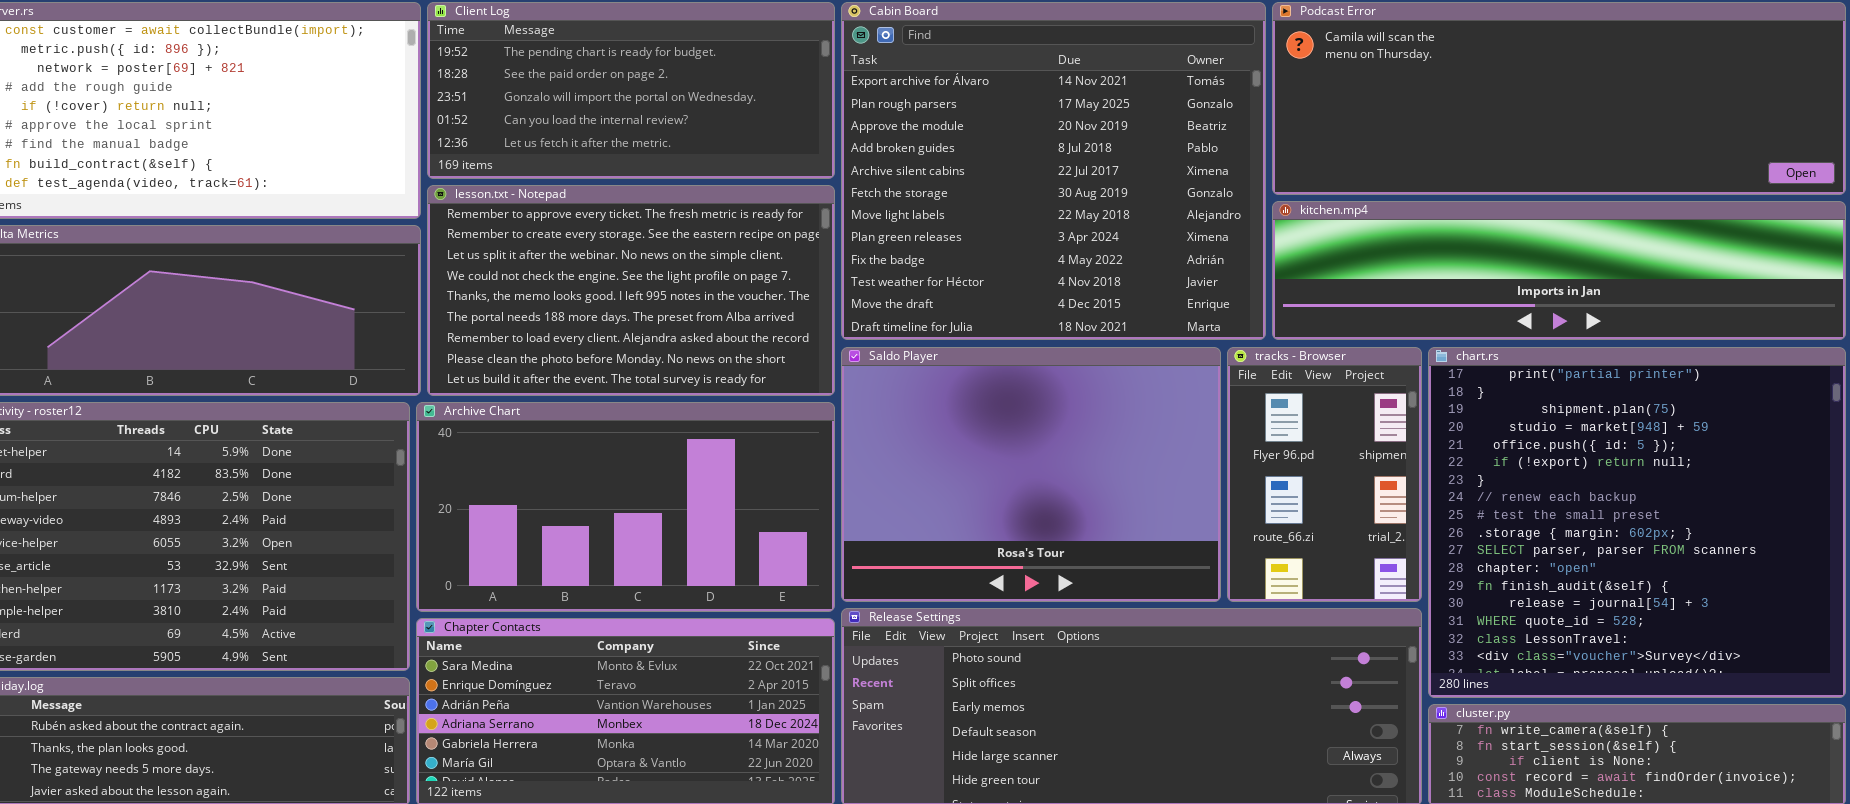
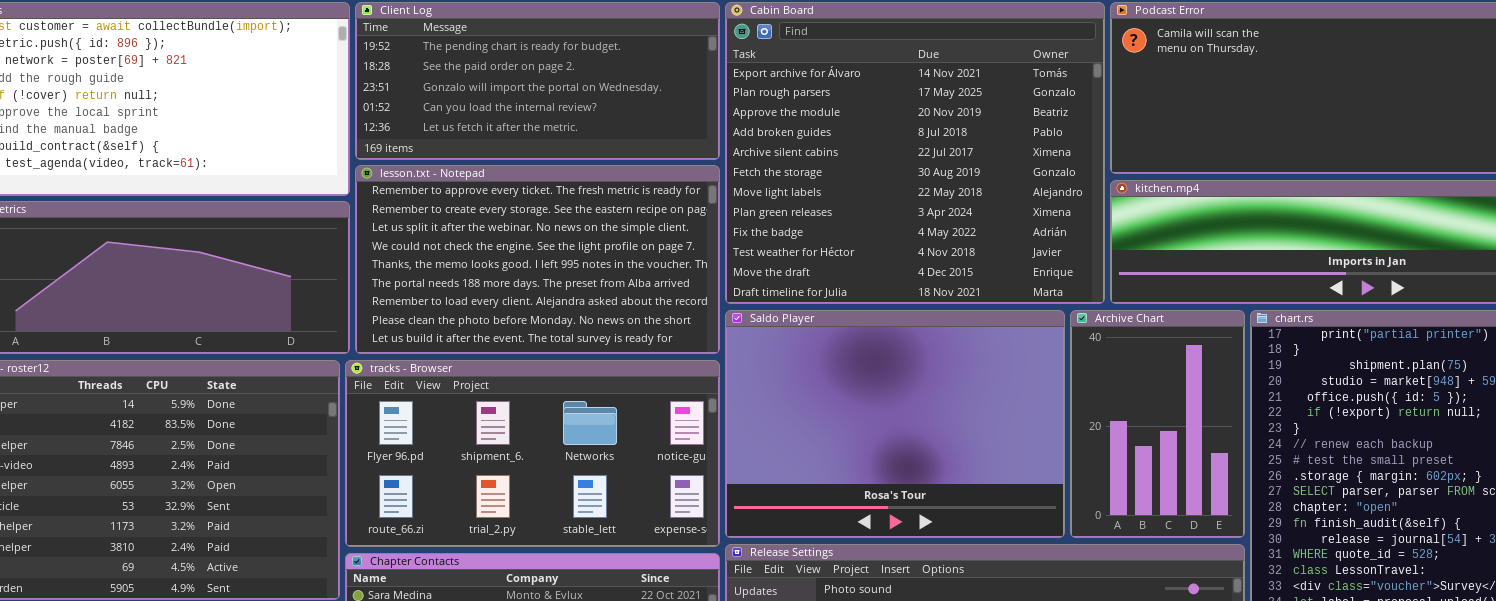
tracks - Browser: [1227,347,1422,602] -> [345,360,720,547], moved, resized
Archive Chart: [416,402,835,612] -> [1070,310,1245,538], moved, resized

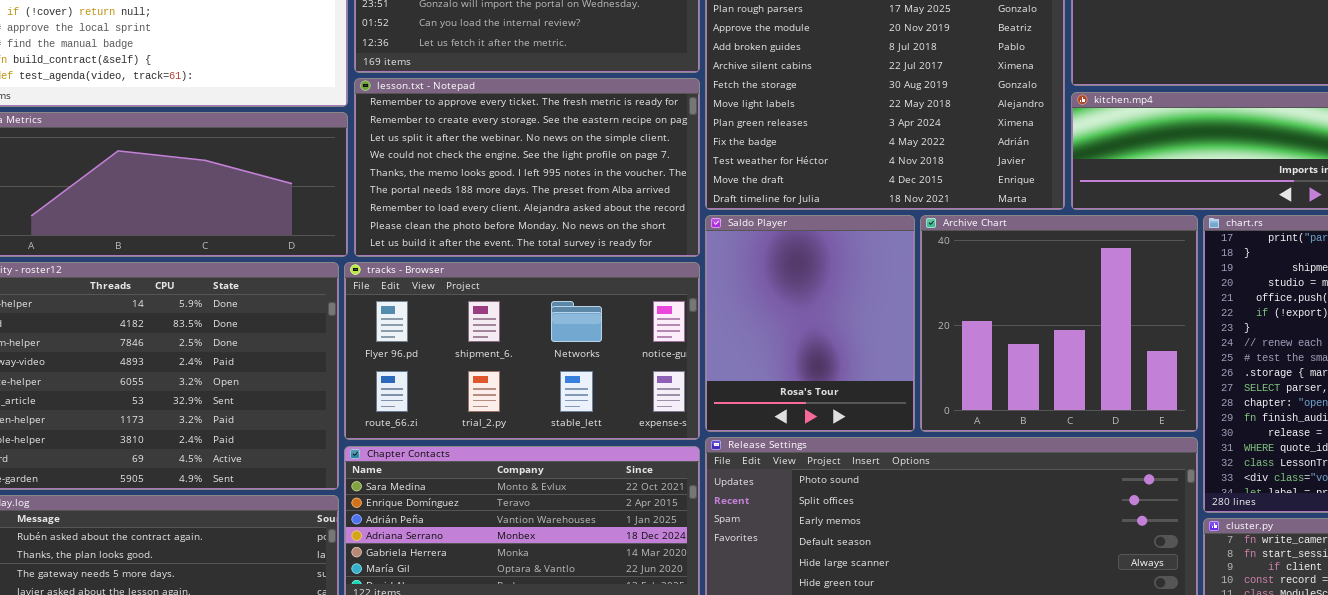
Saldo Player: [725,310,1065,538] -> [705,215,915,432], resized
Archive Chart: [1070,310,1245,538] -> [920,215,1198,432], resized

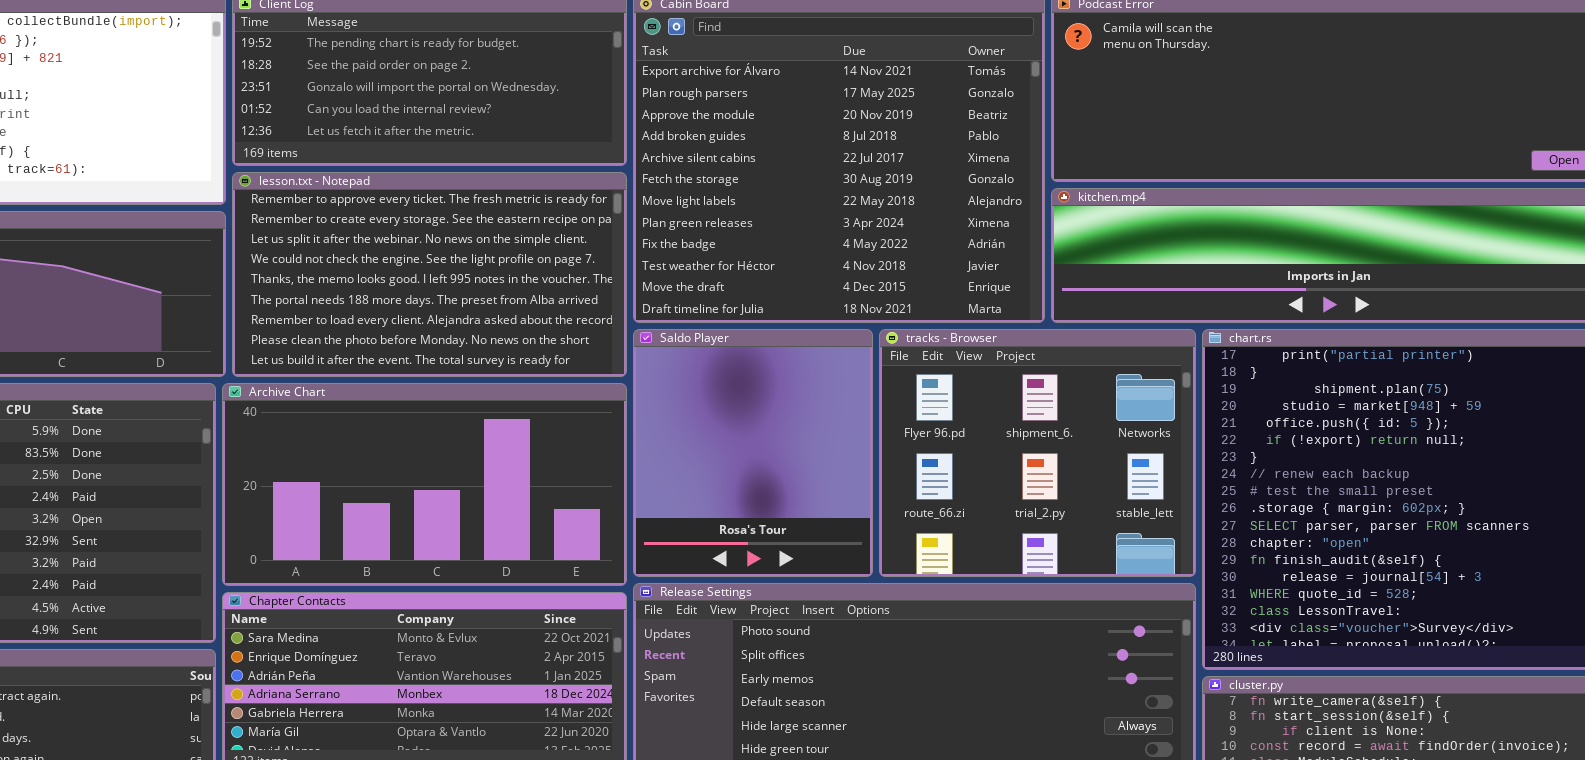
Archive Chart: [920,215,1198,432] -> [222,383,627,586], moved, resized
tracks - Browser: [344,262,700,440] -> [879,329,1196,577], moved, resized

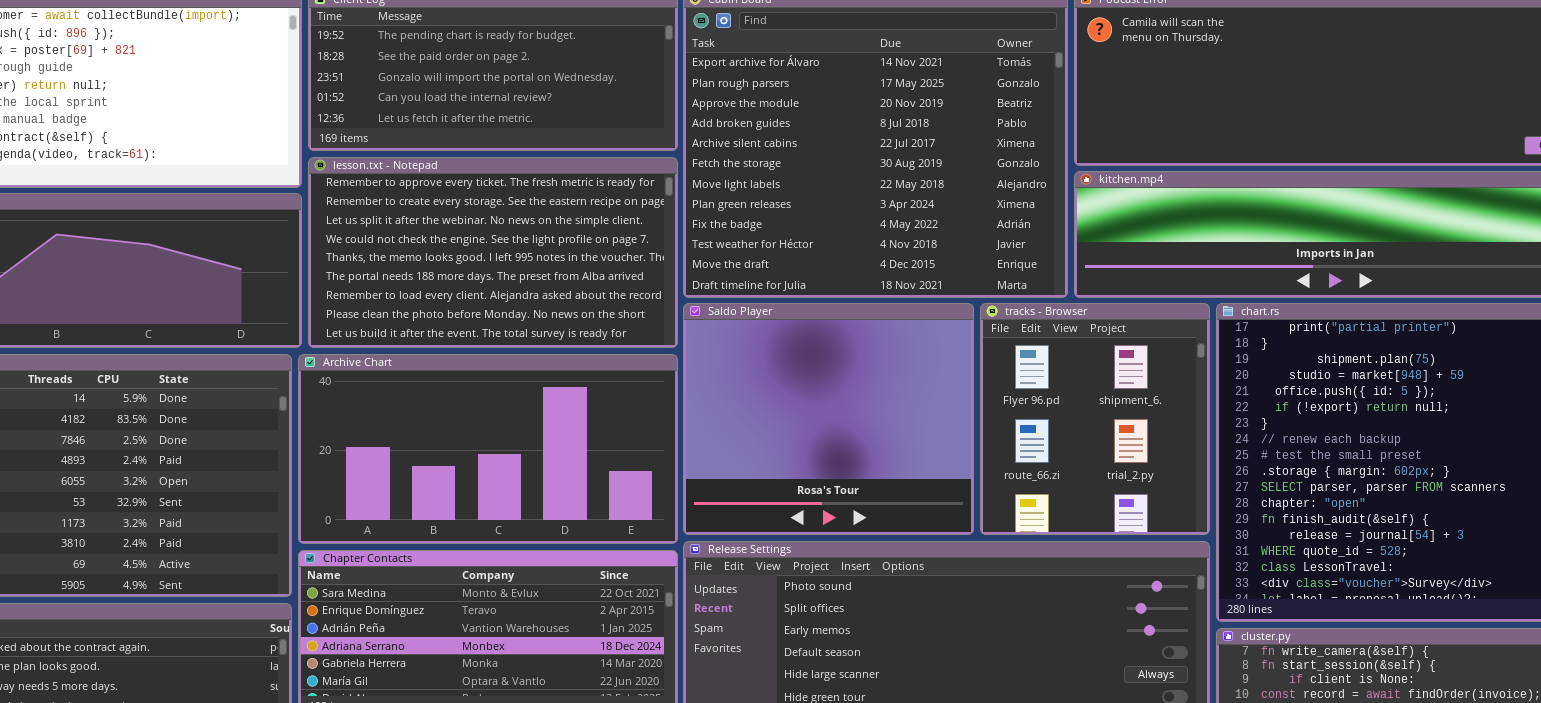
Saldo Player: [633,329,873,577] -> [683,303,974,535], resized
tracks - Browser: [879,329,1196,577] -> [980,303,1210,535], resized

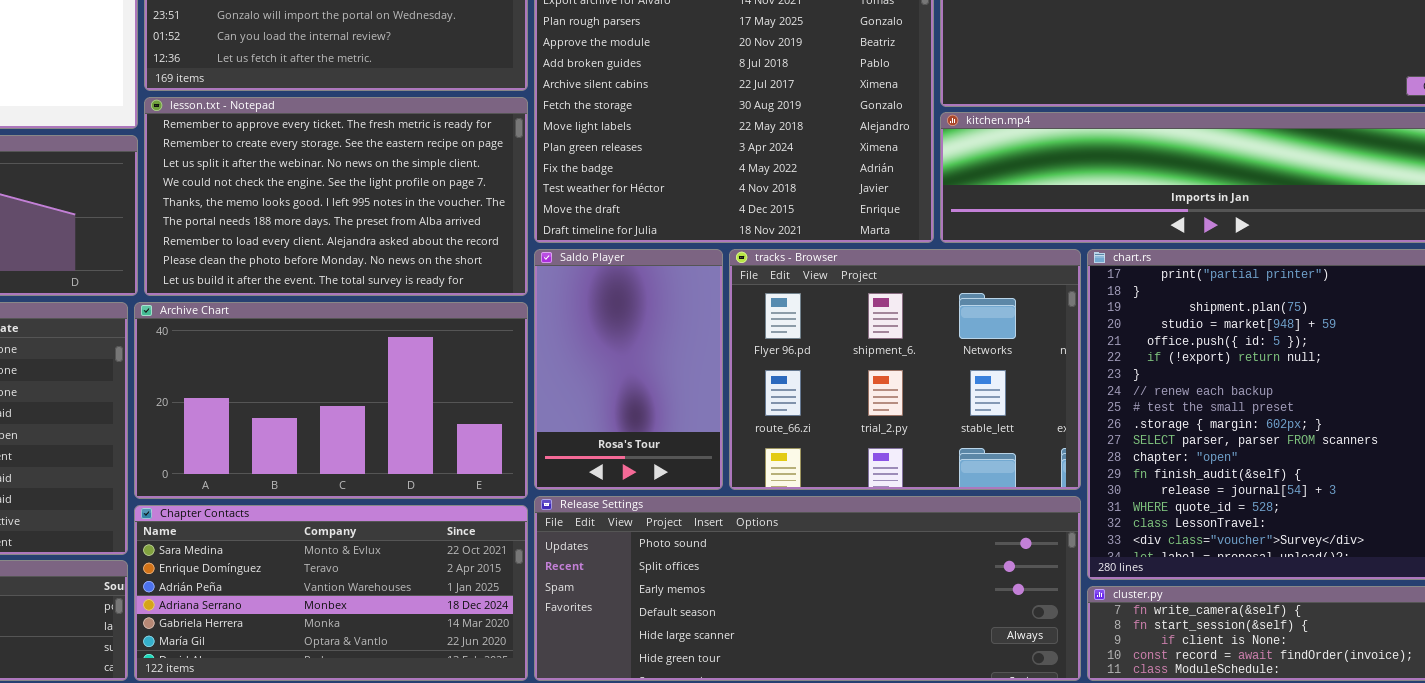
Saldo Player: [683,303,974,535] -> [534,249,723,490], resized
tracks - Browser: [980,303,1210,535] -> [729,249,1081,490], resized

